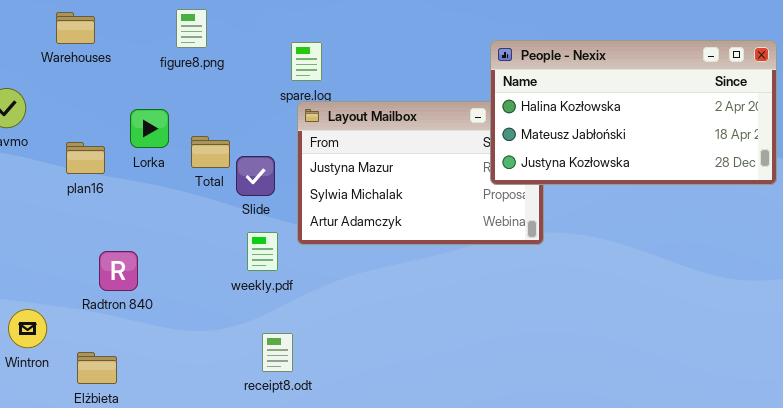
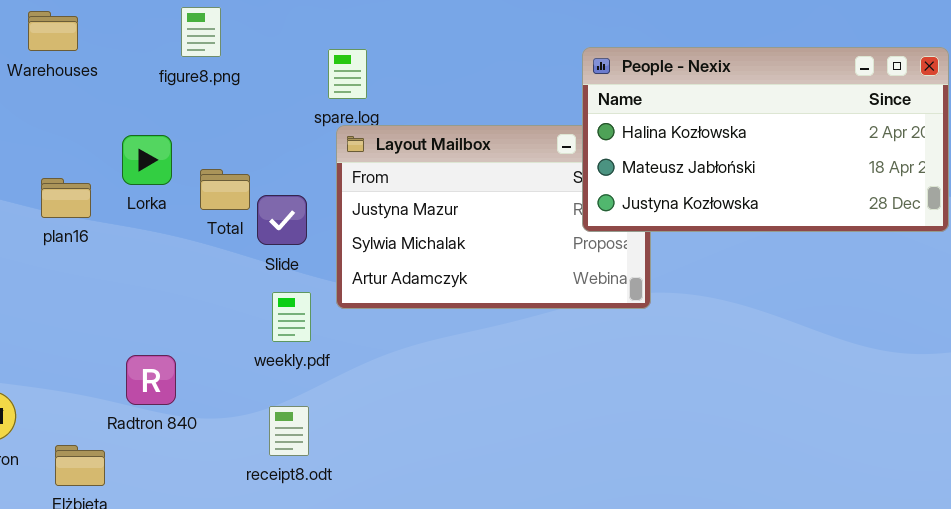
Radtron 840: [99,251,138,291] -> [126,355,176,405], moved
receipt8.odt: [262,333,293,372] -> [269,406,309,456], moved

